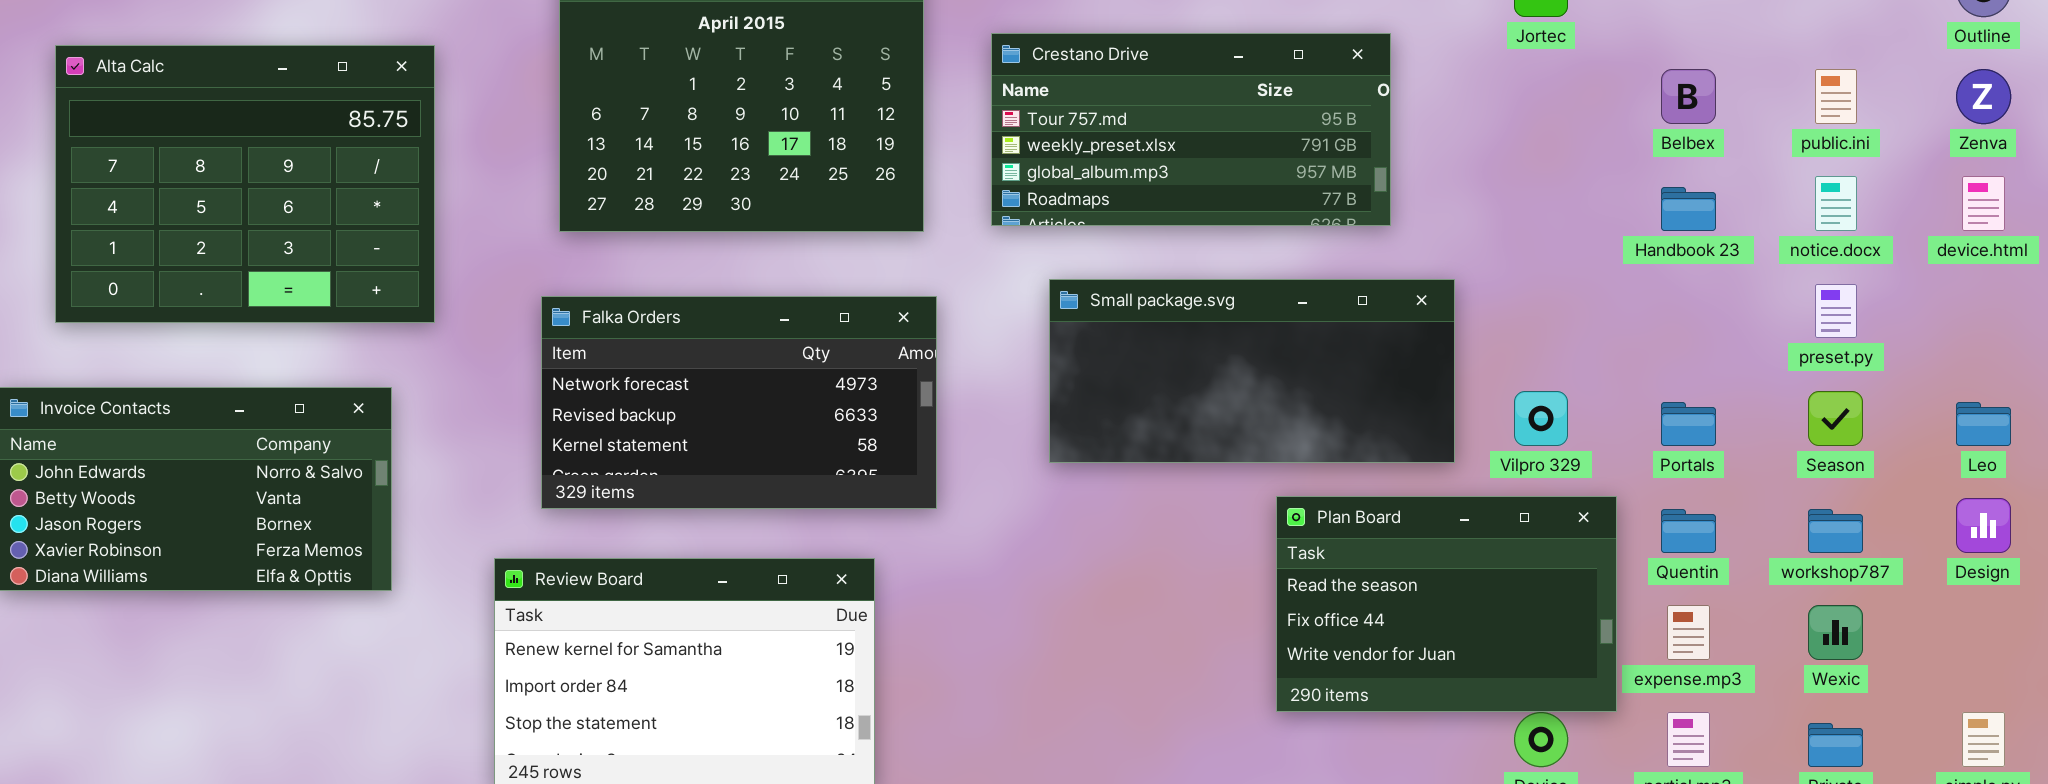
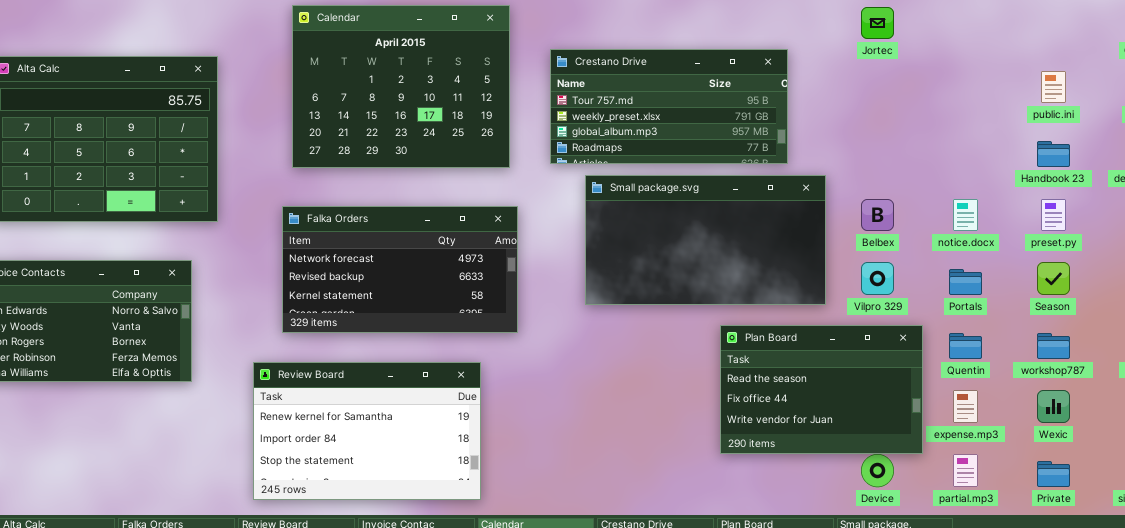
Belbex: [1661,69,1716,124] -> [861,199,894,231], moved
notice.docx: [1815,176,1857,231] -> [953,199,978,231], moved
Handbook 23: [1661,187,1716,231] -> [1037,141,1070,167], moved
Small package.svg: [1049,279,1455,463] -> [585,175,826,305], resized

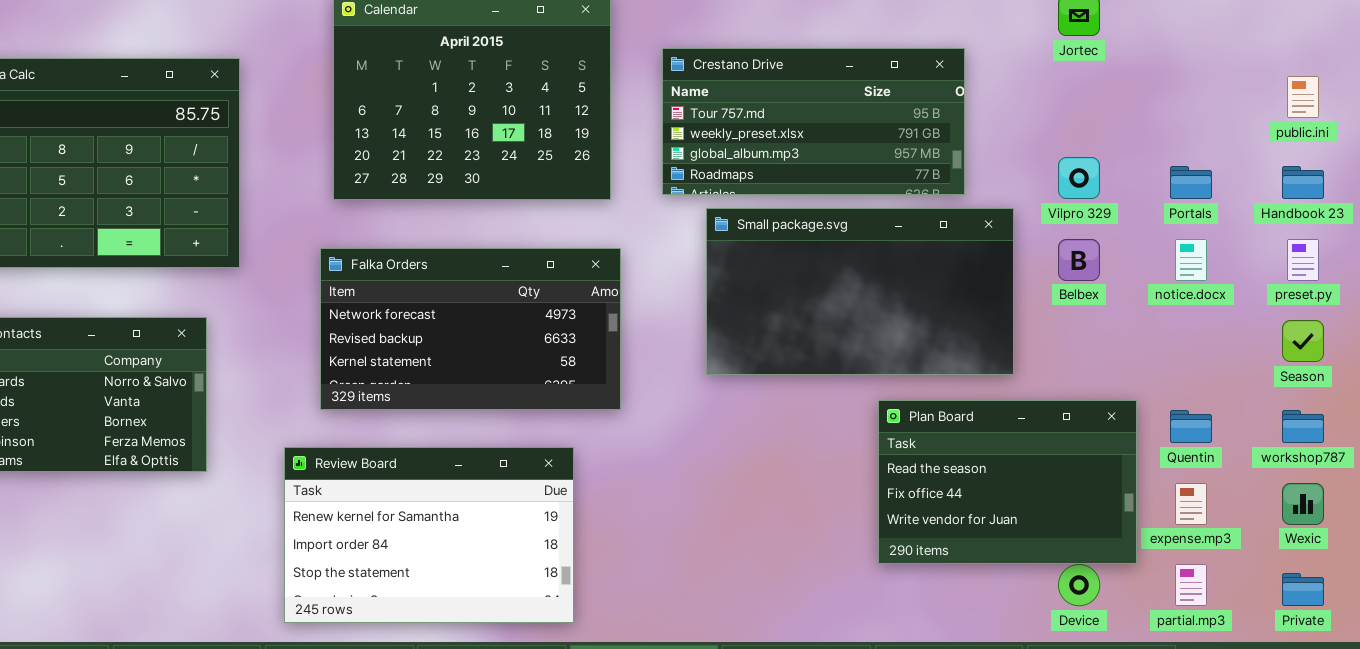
Vilpro 329: [861,262,894,295] -> [1058,157,1100,199], moved
Portals: [949,269,982,295] -> [1170,166,1212,199], moved

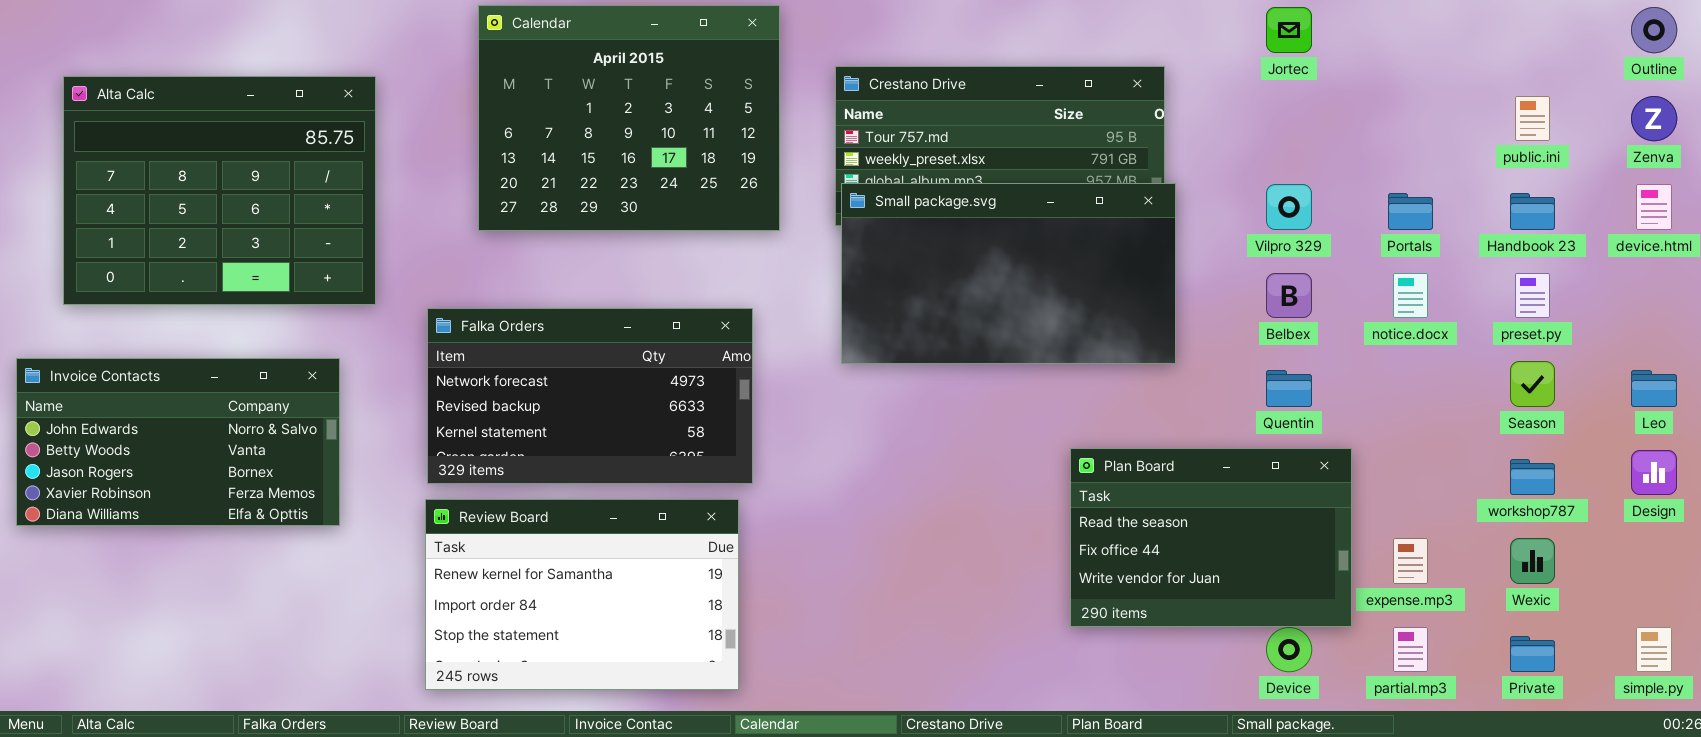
Small package.svg: [706,208,1014,375] -> [841,183,1176,364], moved
Falka Orders: [320,248,621,410] -> [427,308,753,484], moved
Quentin: [1170,410,1212,443] -> [1266,370,1312,407], moved

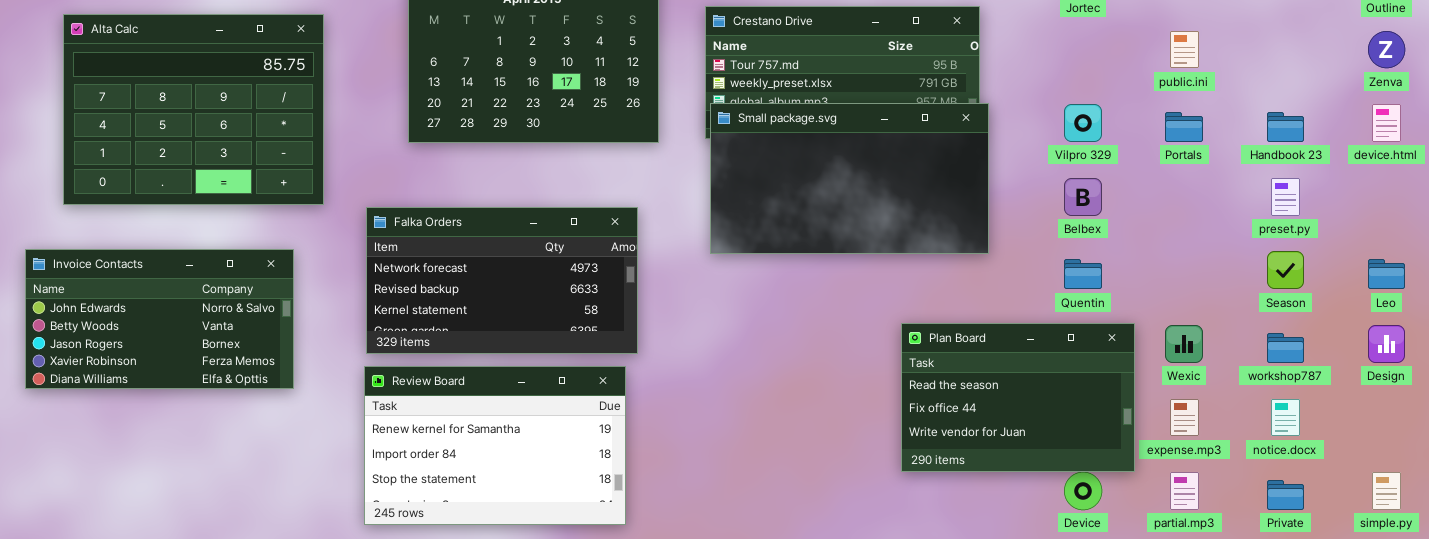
public.ini: [1515,96,1550,141] -> [1170,31,1199,68], moved
notice.docx: [1393,273,1428,318] -> [1271,399,1300,436], moved
Wexic: [1510,538,1555,584] -> [1165,325,1203,363], moved

